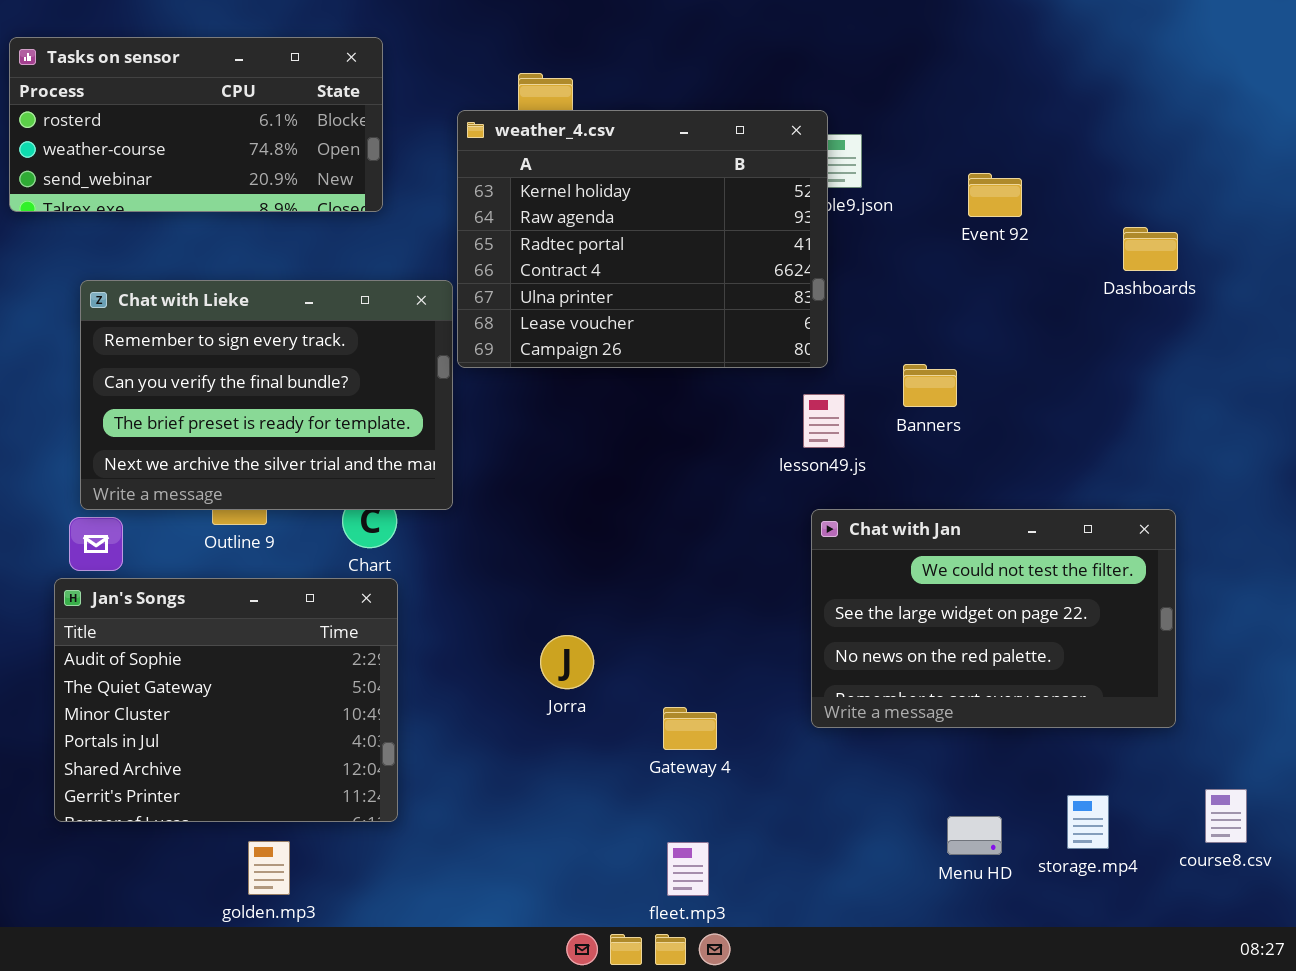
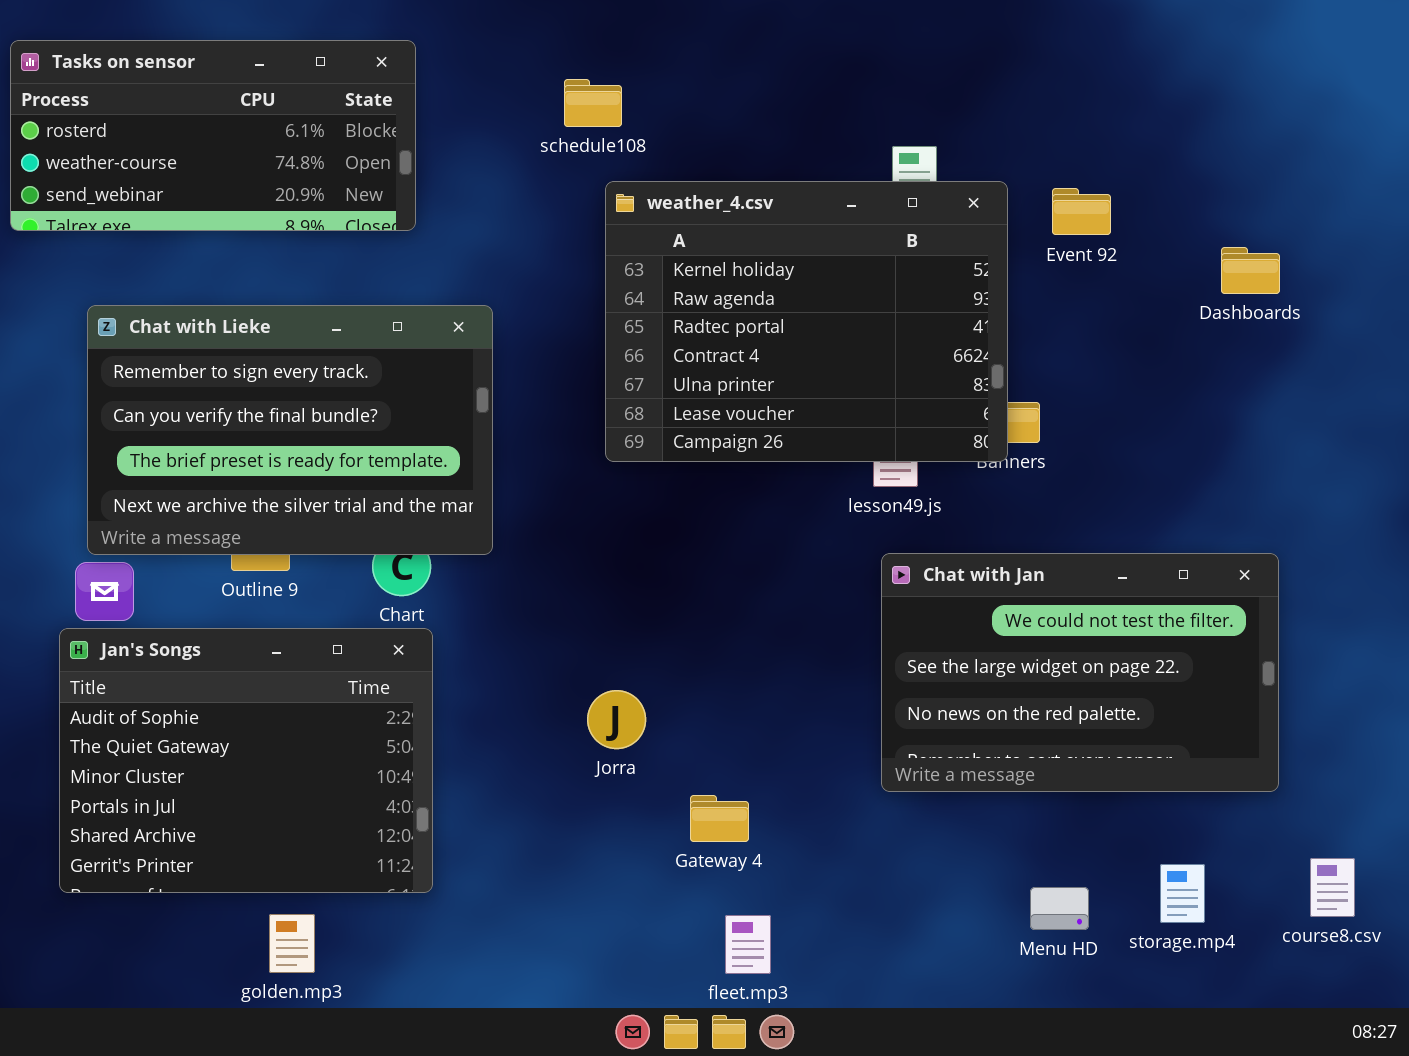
weather_4.csv: [457,110,828,368] -> [605,181,1008,462], moved
Gateway 4: [663,707,717,750] -> [690,795,749,842], moved

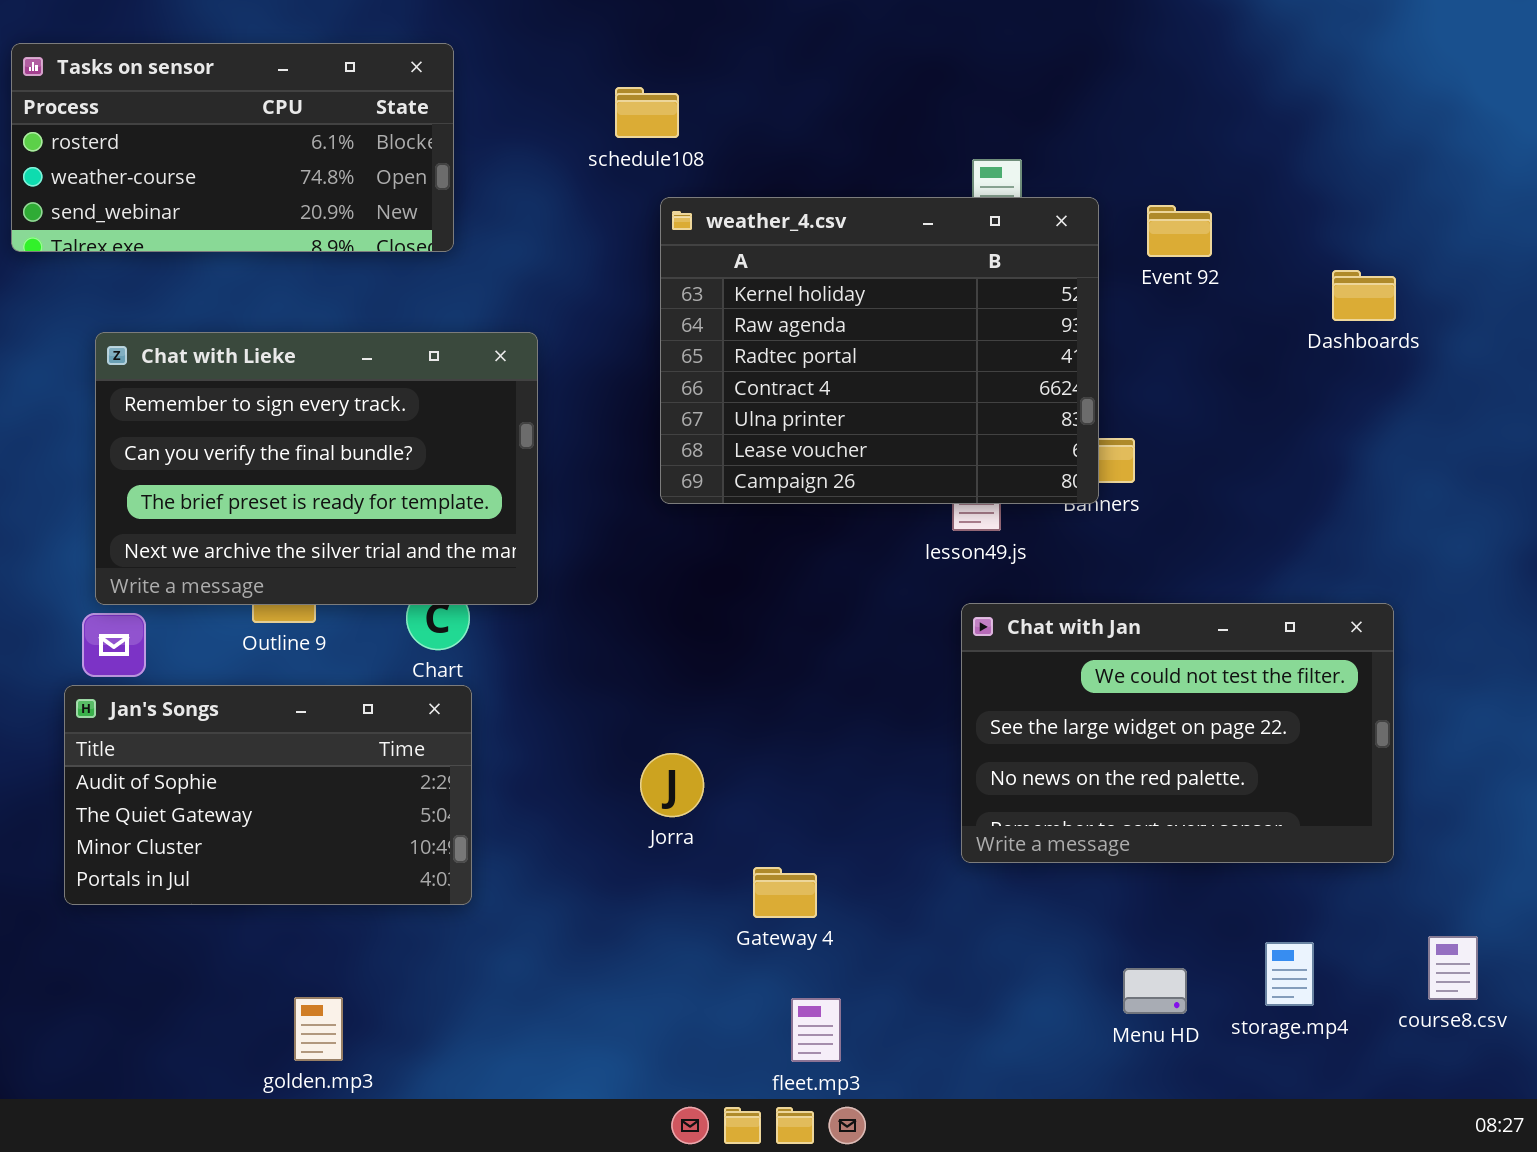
Jan's Songs: [59,628,433,893] -> [64,685,472,905], resized

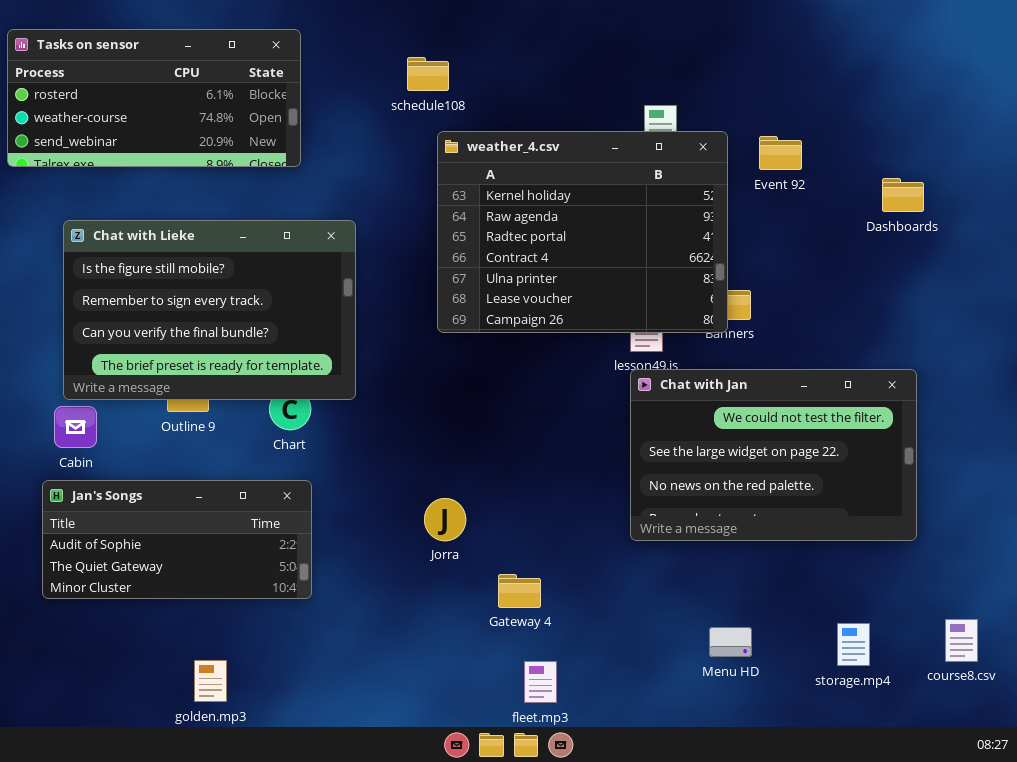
Chat with Lieke: [95,332,538,605] -> [63,220,356,400], scrolled up 1 row
Chat with Jan: [961,603,1394,863] -> [630,369,917,541], moved
Jan's Songs: [64,685,472,905] -> [42,480,312,599], resized
Menu HD: [1123,968,1187,1014] -> [709,627,752,657], moved

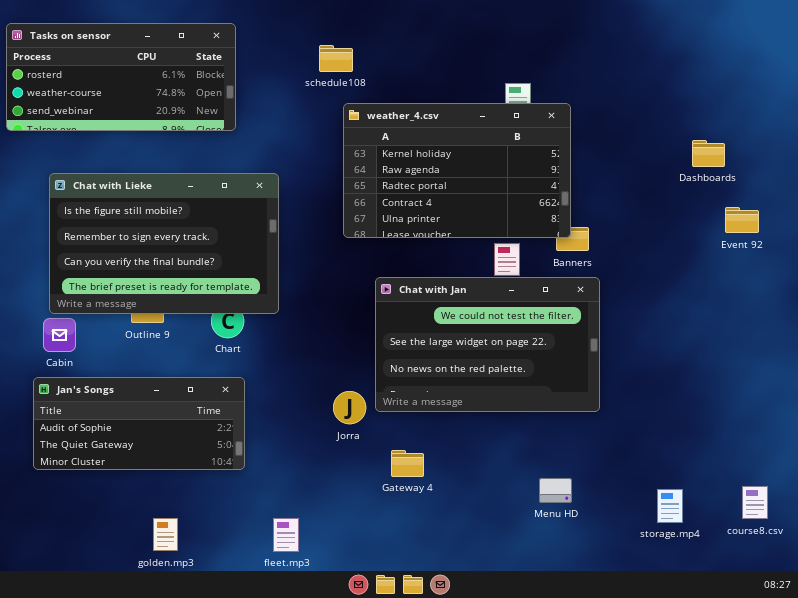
weather_4.csv: [437,131,728,333] -> [343,103,571,238], resized
Event 92: [759,136,802,170] -> [725,207,759,233], moved
Chat with Jan: [630,369,917,541] -> [375,277,600,412], moved
Menu HD: [709,627,752,657] -> [539,478,572,503], moved
fleet.mp3: [524,661,557,703] -> [273,518,299,552], moved

